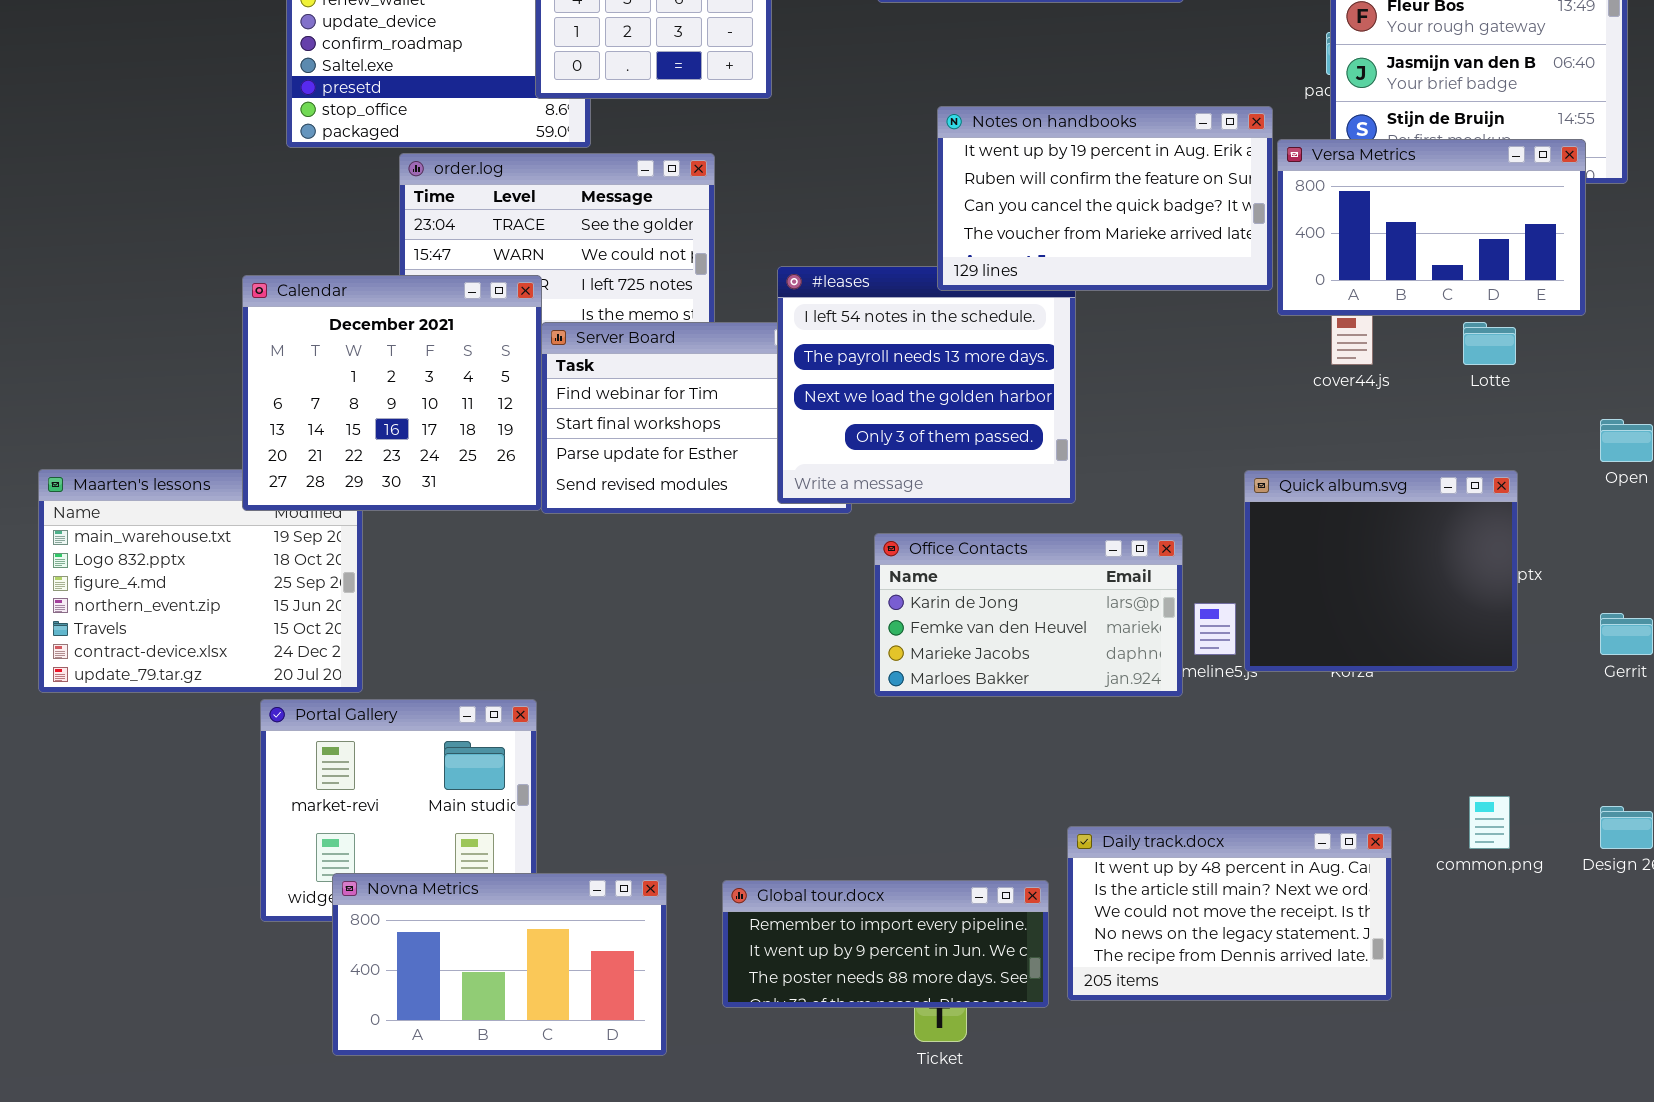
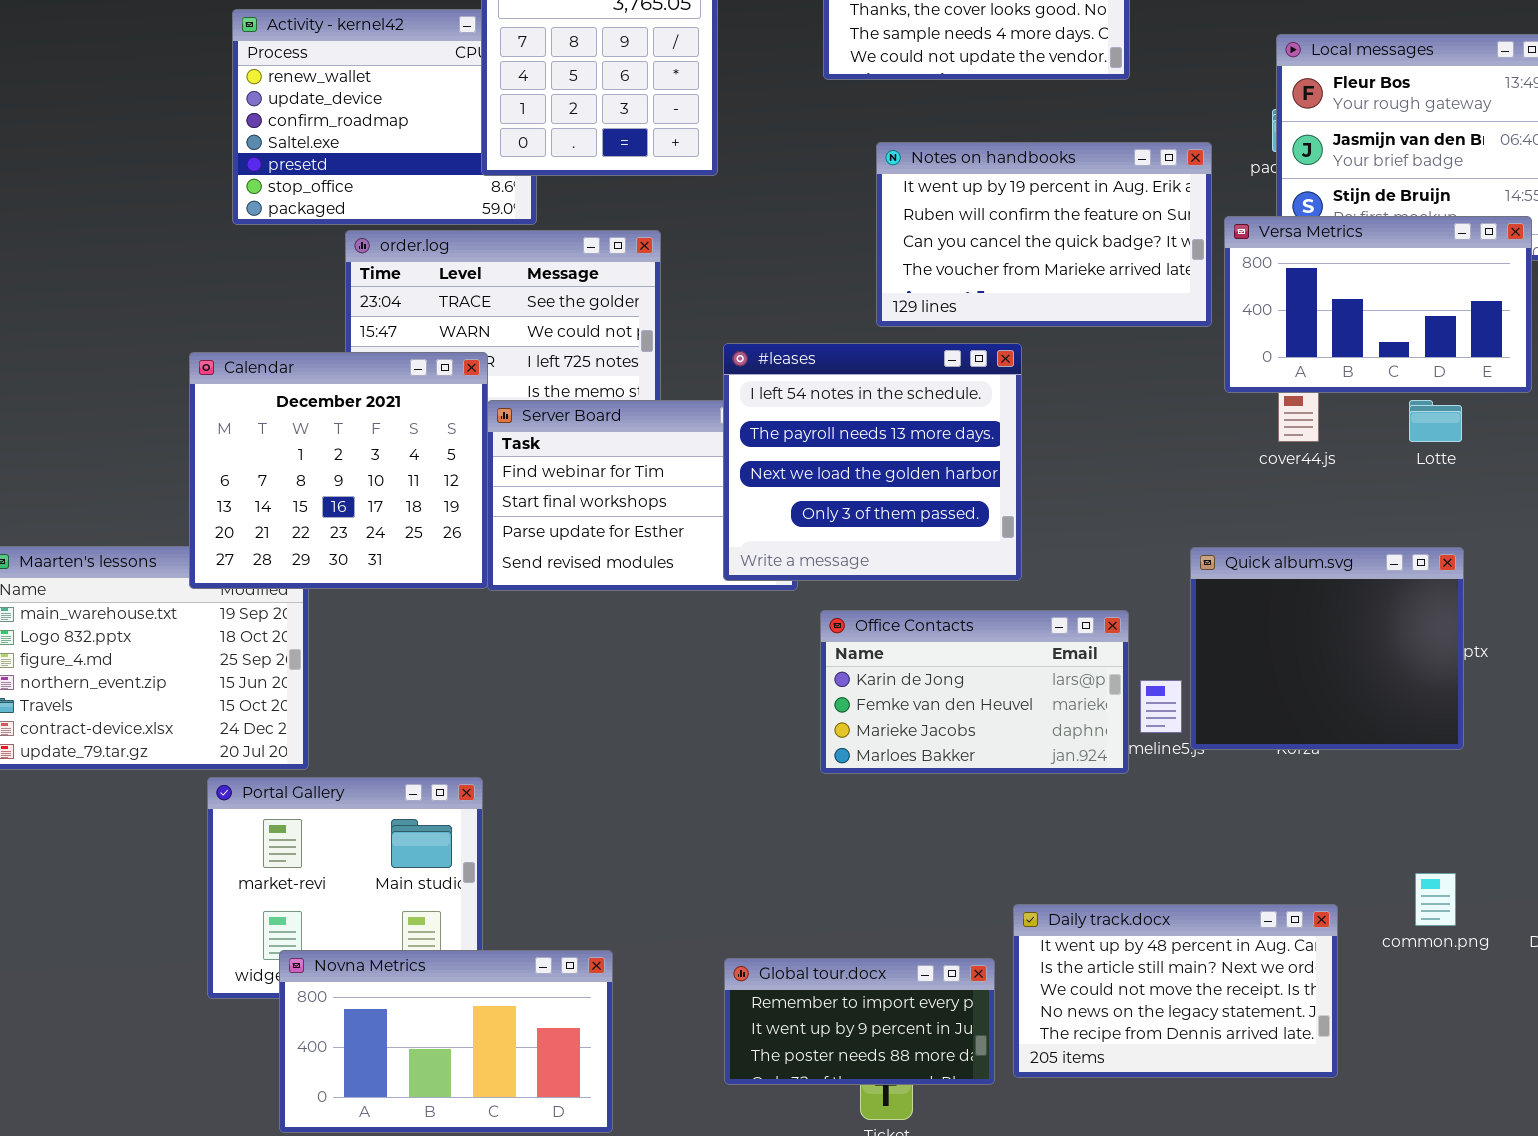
Notes on handbooks: [937,106,1273,291] -> [876,142,1212,327], moved
Global tour.docx: [722,880,1049,1008] -> [724,958,995,1085], resized

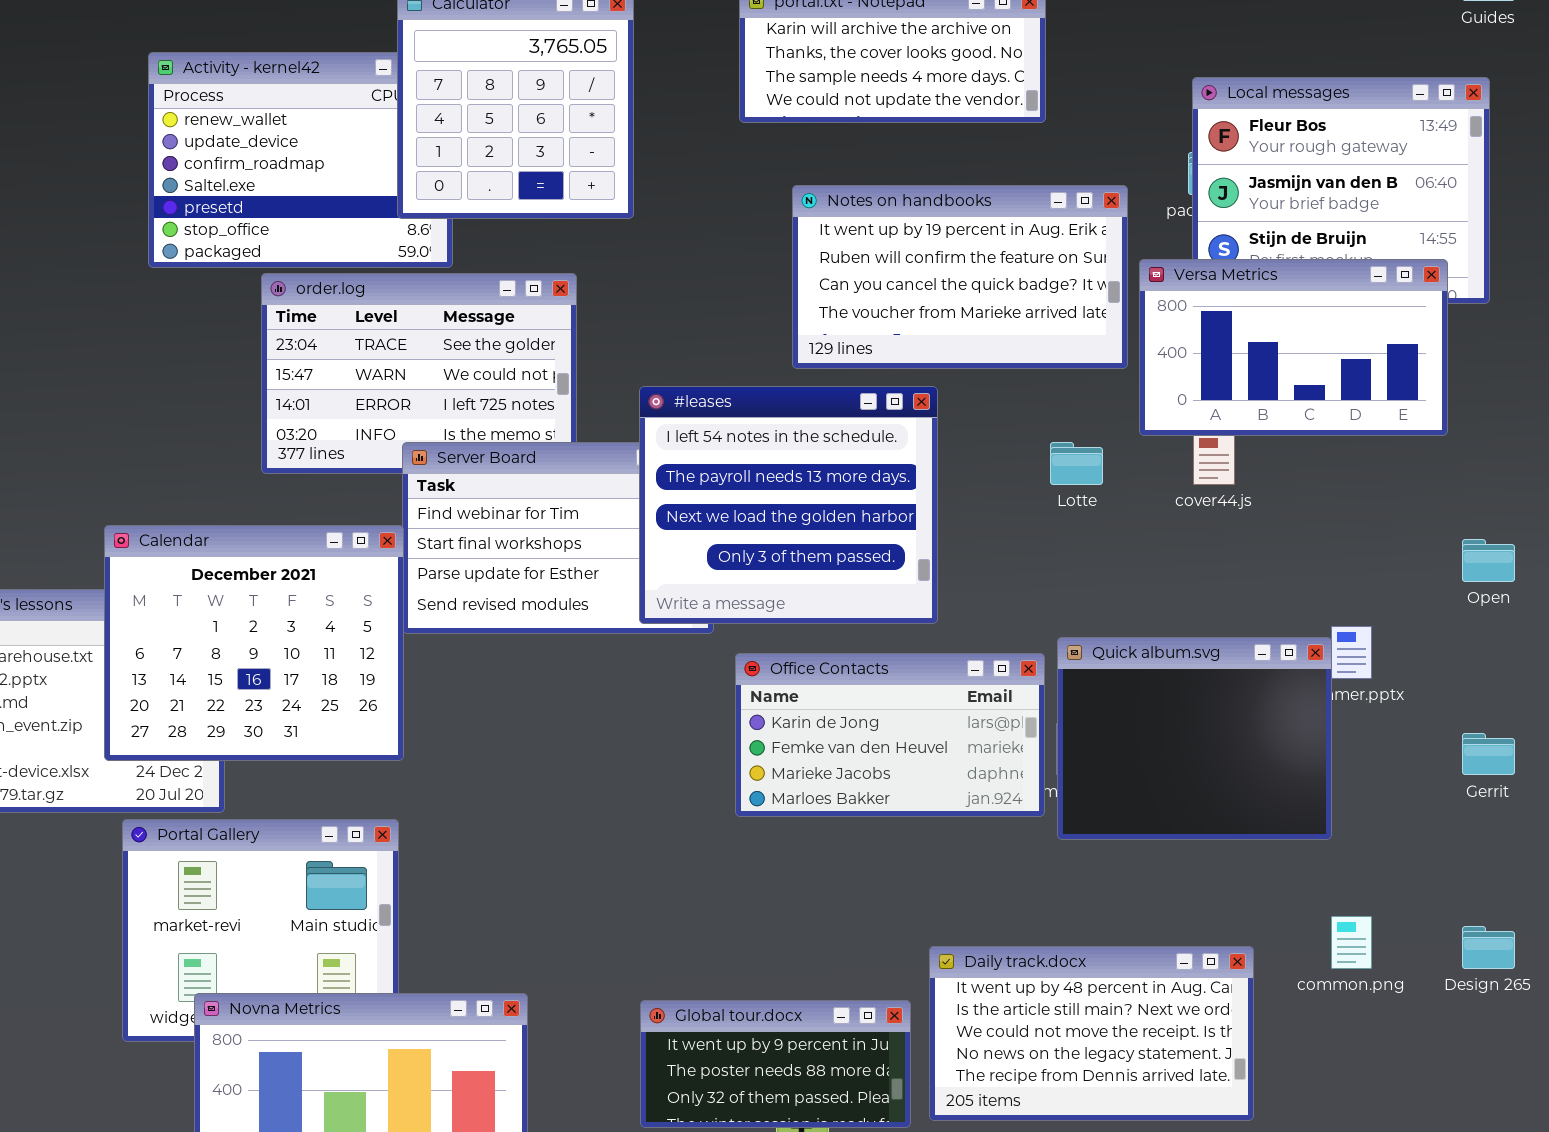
Calendar: [189,352,488,589] -> [104,525,404,761], moved
Lotte: [1409,400,1462,442] -> [1050,442,1103,485], moved
Quick album.svg: [1190,547,1464,750] -> [1057,637,1332,840], moved
Global tour.docx: [724,958,995,1085] -> [640,1000,911,1128], scrolled down 1 row

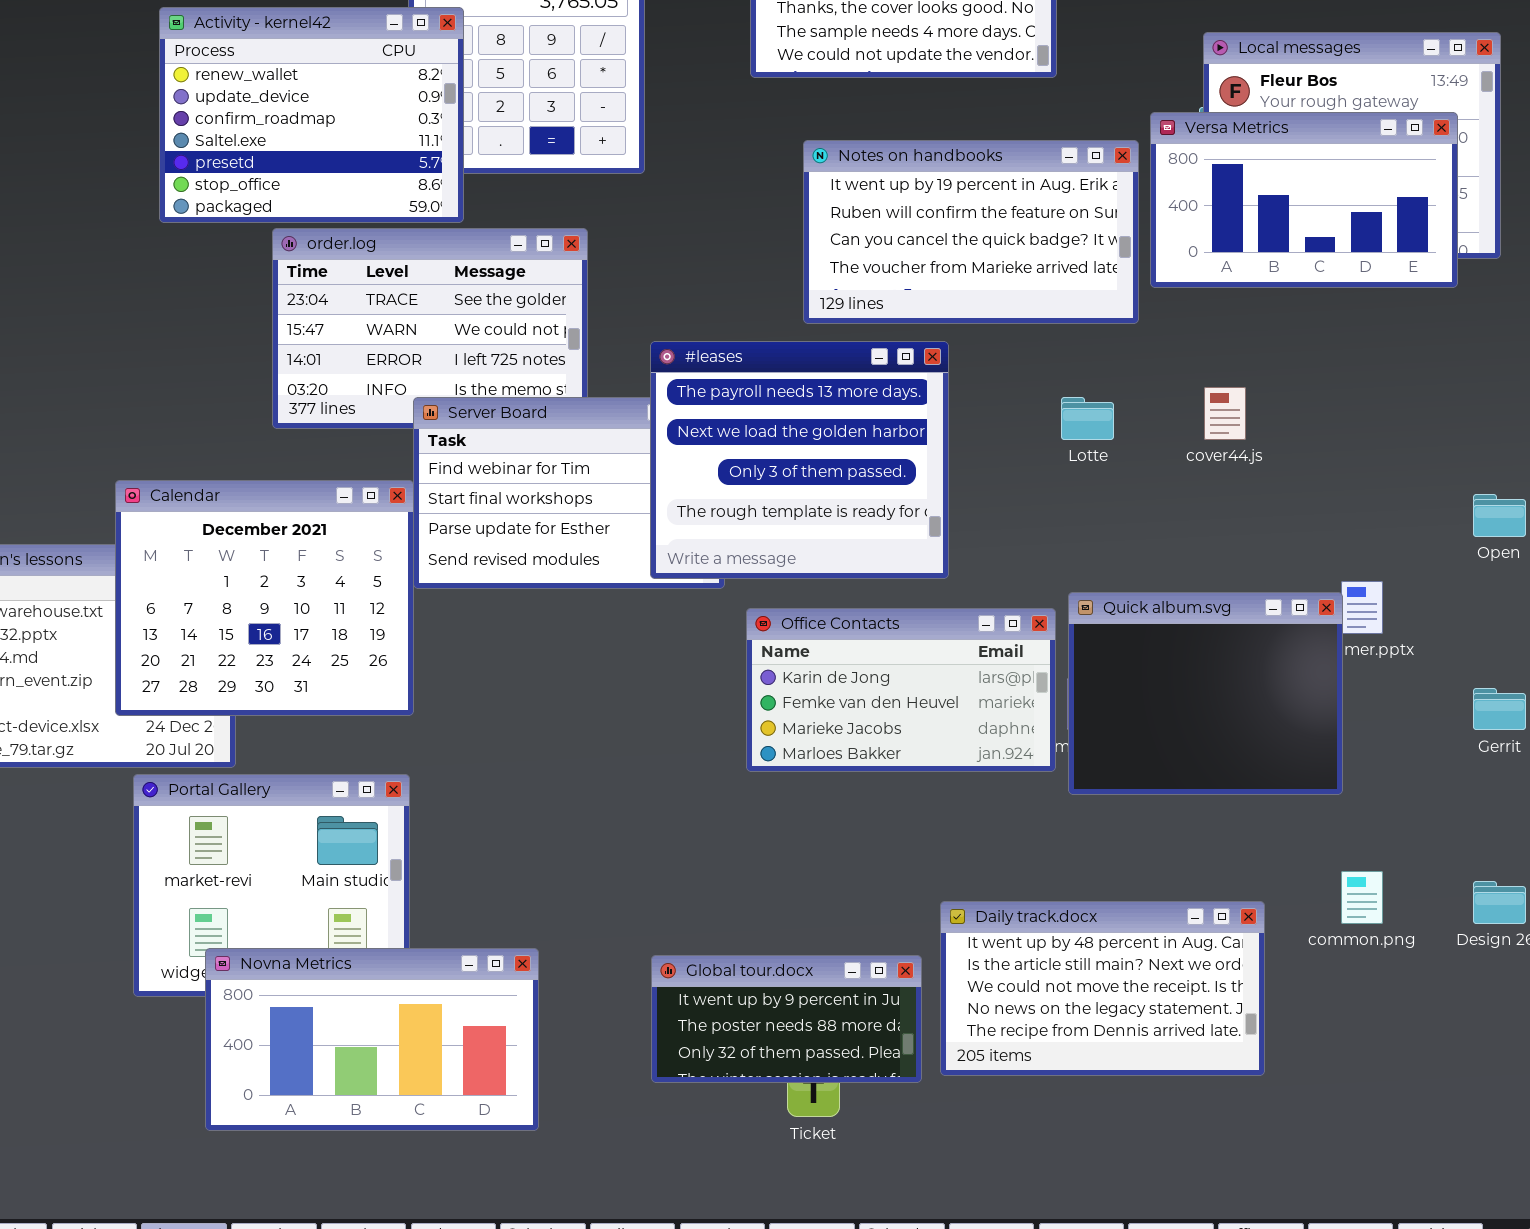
Activity - kernel42: [148,52,453,268] -> [159,7,464,223], raised
Versa Metrics: [1139,259,1448,436] -> [1150,112,1458,288], moved
#leases: [639,386,938,624] -> [650,341,949,579], scrolled down 1 row

